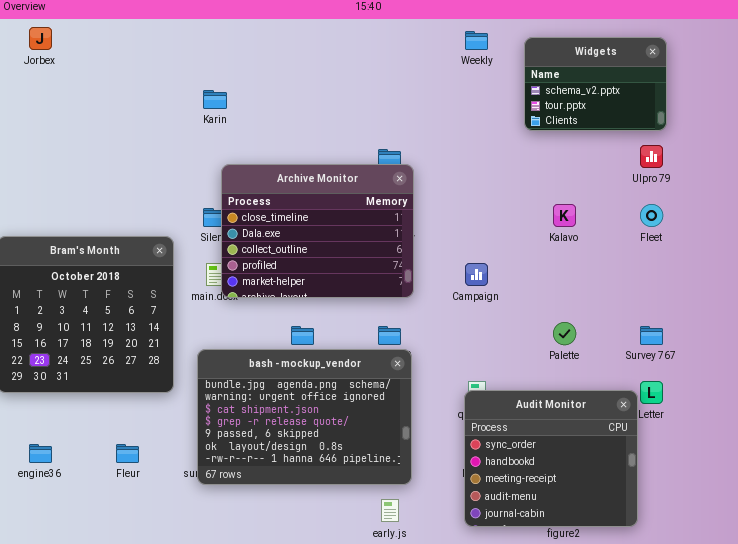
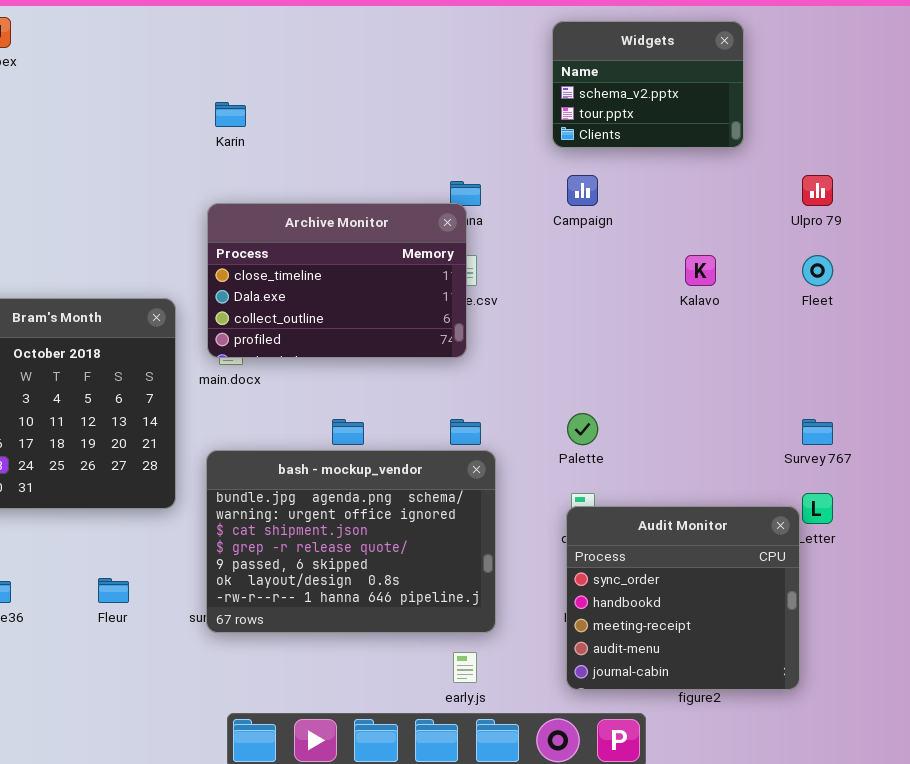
Widgets: [524,37,667,131] -> [552,21,744,148], moved
Archive Monitor: [221,164,414,298] -> [207,203,467,358], moved, resized
Campaign: [465,263,488,286] -> [567,175,598,206], moved
Palette: [553,322,576,345] -> [567,413,598,445], moved

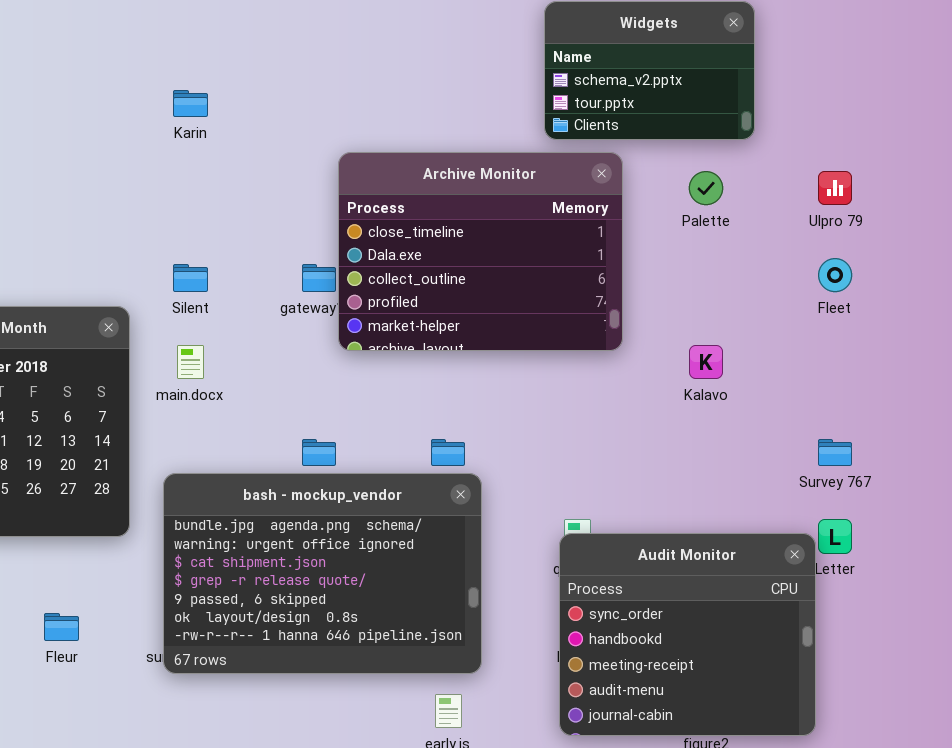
Archive Monitor: [207,203,467,358] -> [338,152,623,351], moved, resized
Kalavo: [685,255,716,286] -> [689,345,723,379], moved
Palette: [567,413,598,445] -> [689,171,723,205], moved

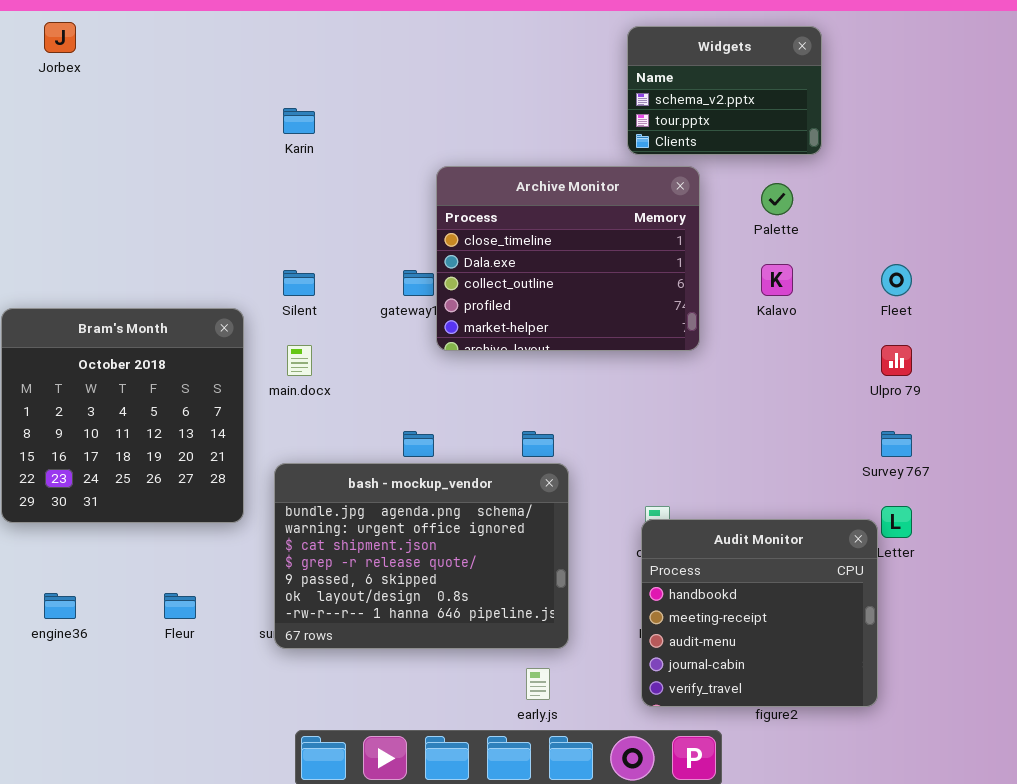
Ulpro 79: [818,171,852,205] -> [881,345,912,376], moved
Kalavo: [689,345,723,379] -> [761,264,793,296], moved
Audit Monitor: [559,533,816,736] -> [641,519,878,707], scrolled down 1 row

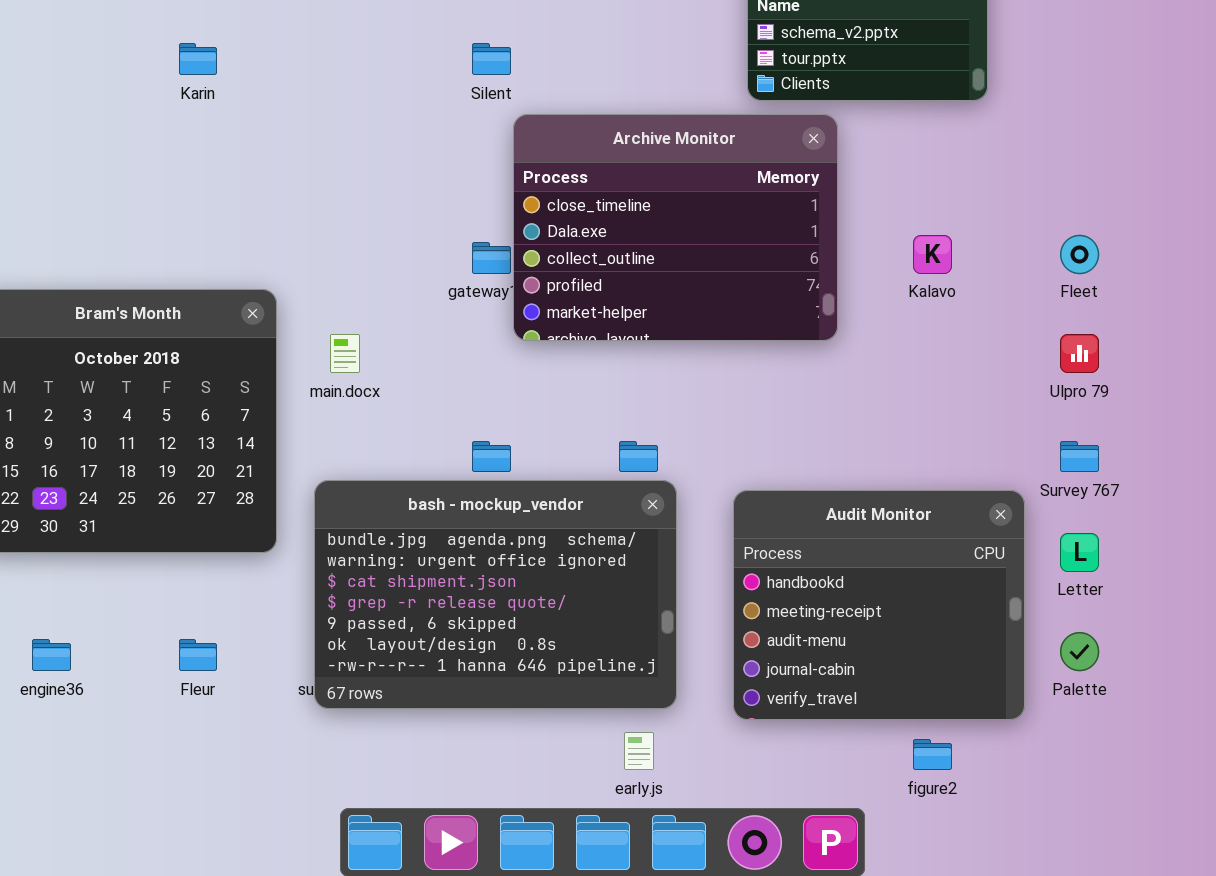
Karin: [283,108,315,134] -> [179,43,217,75], moved
Palette: [761,183,793,215] -> [1060,632,1099,671], moved
Silent: [283,270,315,296] -> [472,43,511,75], moved
Audit Monitor: [641,519,878,707] -> [733,490,1025,720], moved

